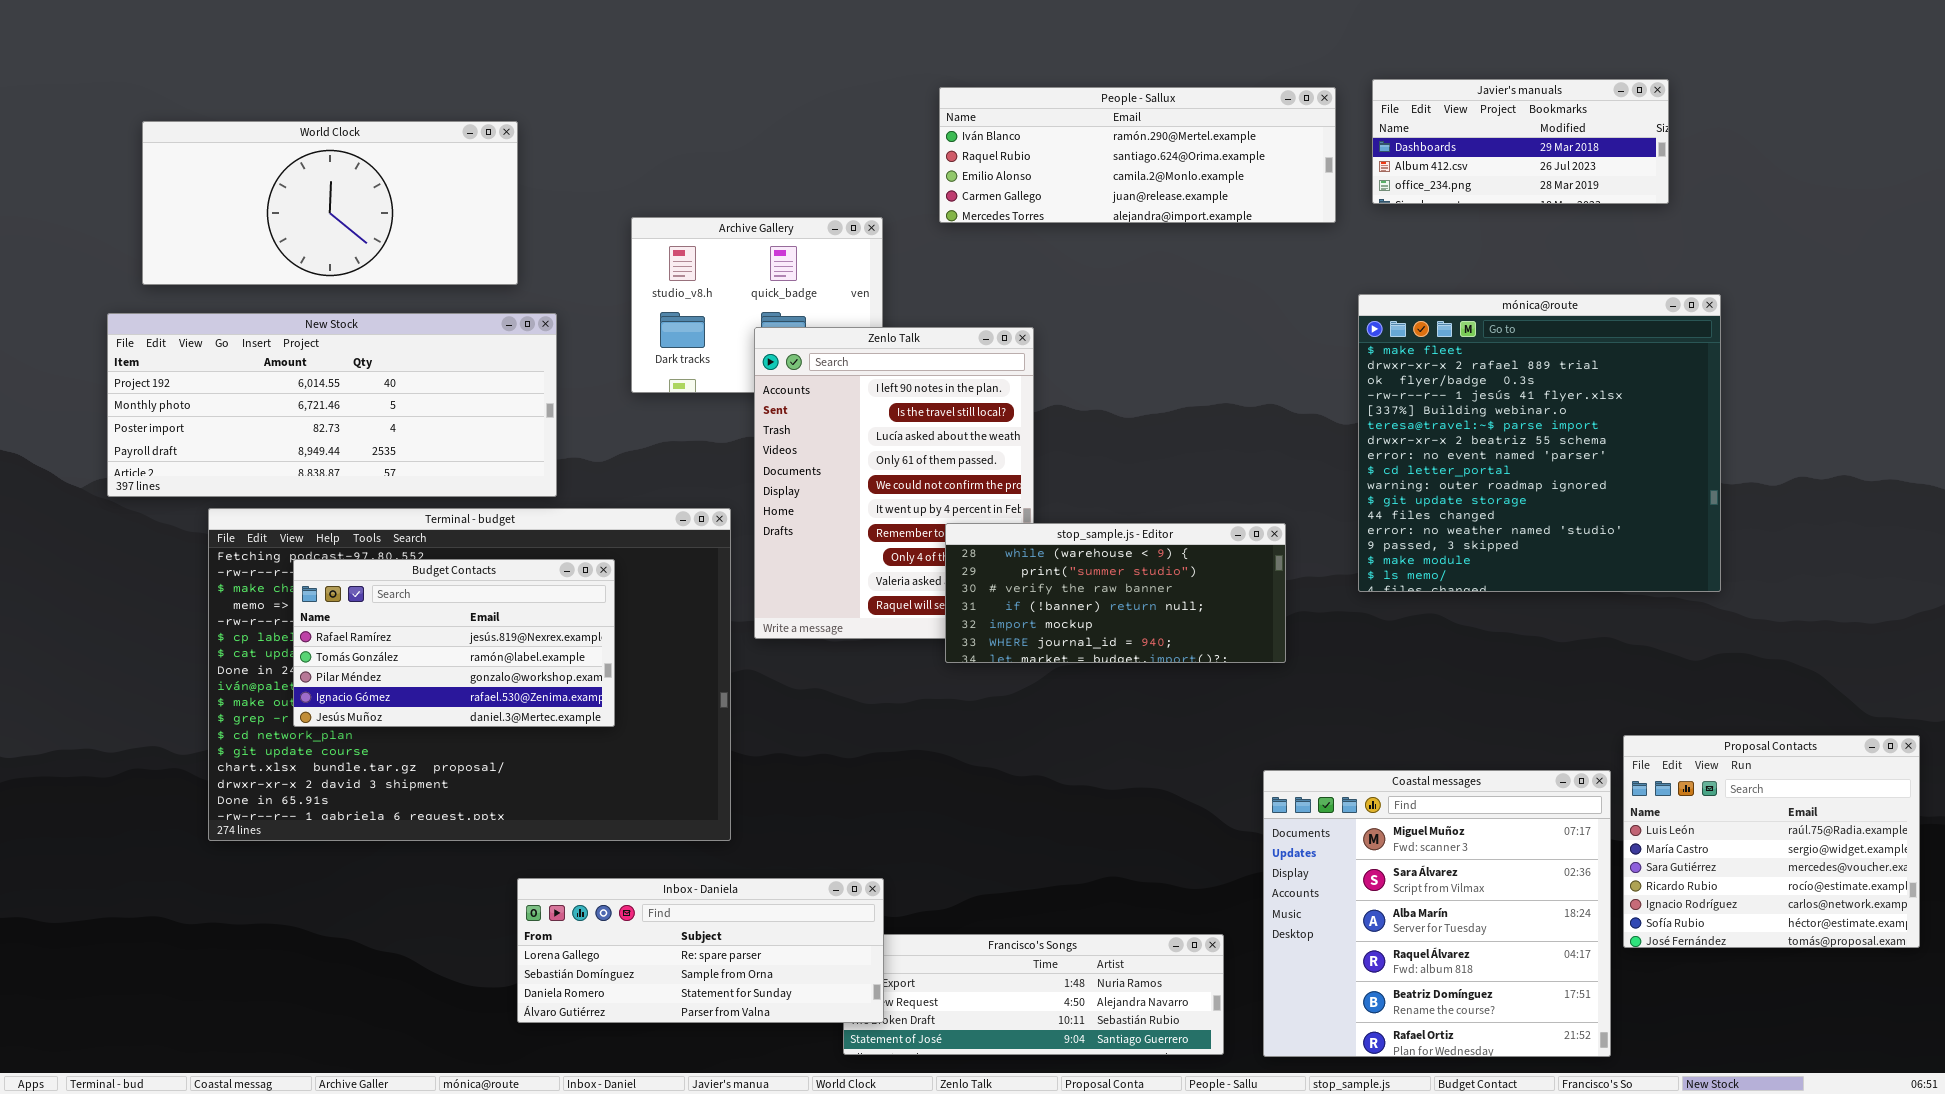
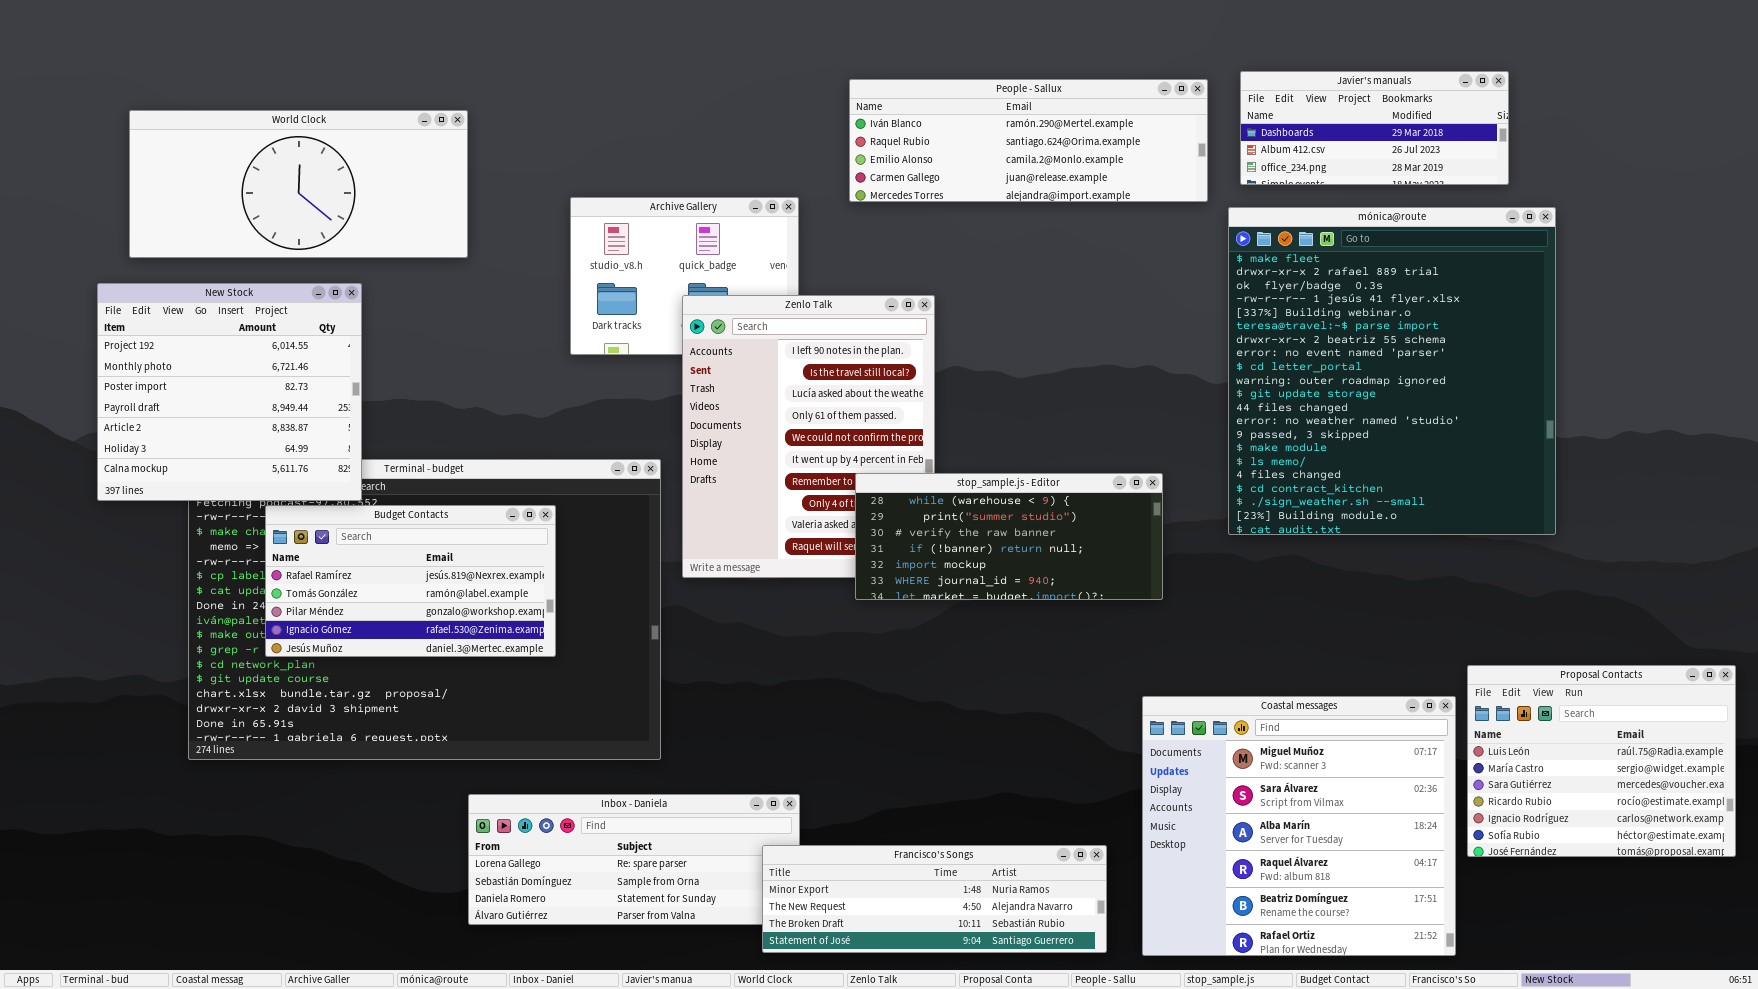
mónica@route: [1358,294,1721,592] -> [1228,207,1556,535], resized
New Stock: [107,313,557,497] -> [97,283,362,501], resized
Francisco's Songs: [843,934,1224,1055] -> [762,845,1107,953], raised

